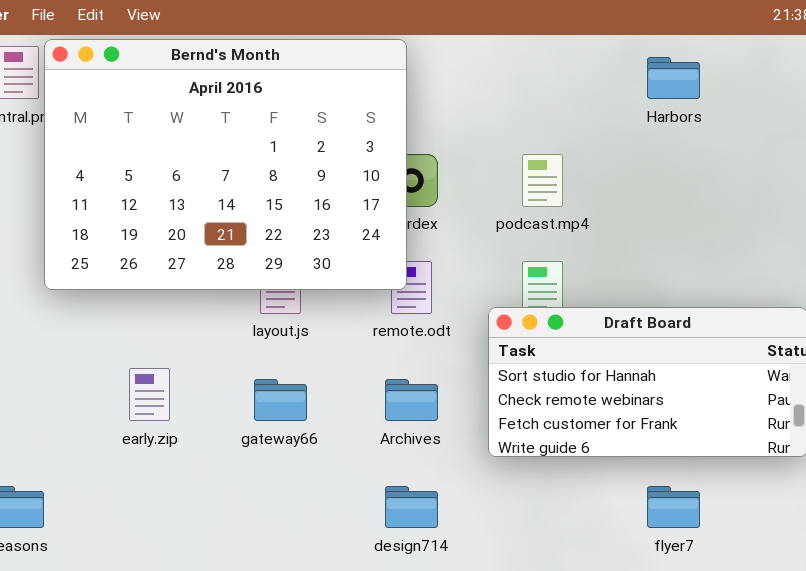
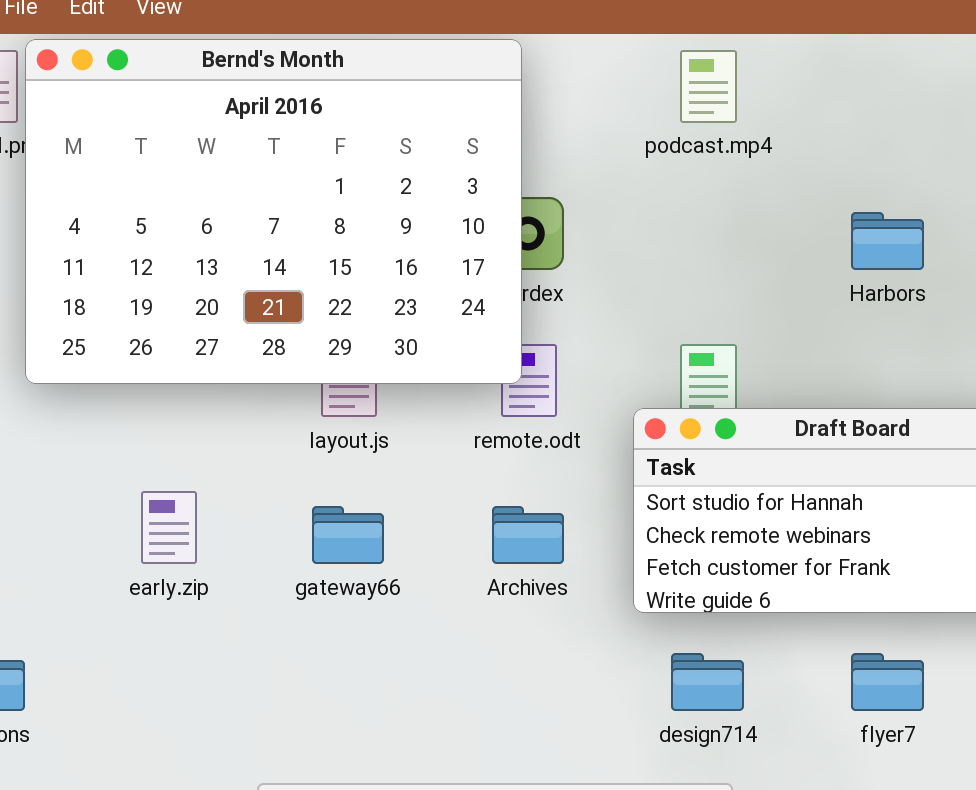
Harbors: [647,57,700,99] -> [851,212,924,270], moved
podcast.mp4: [522,154,563,207] -> [680,50,737,123], moved
design714: [385,486,438,528] -> [671,653,744,711], moved

